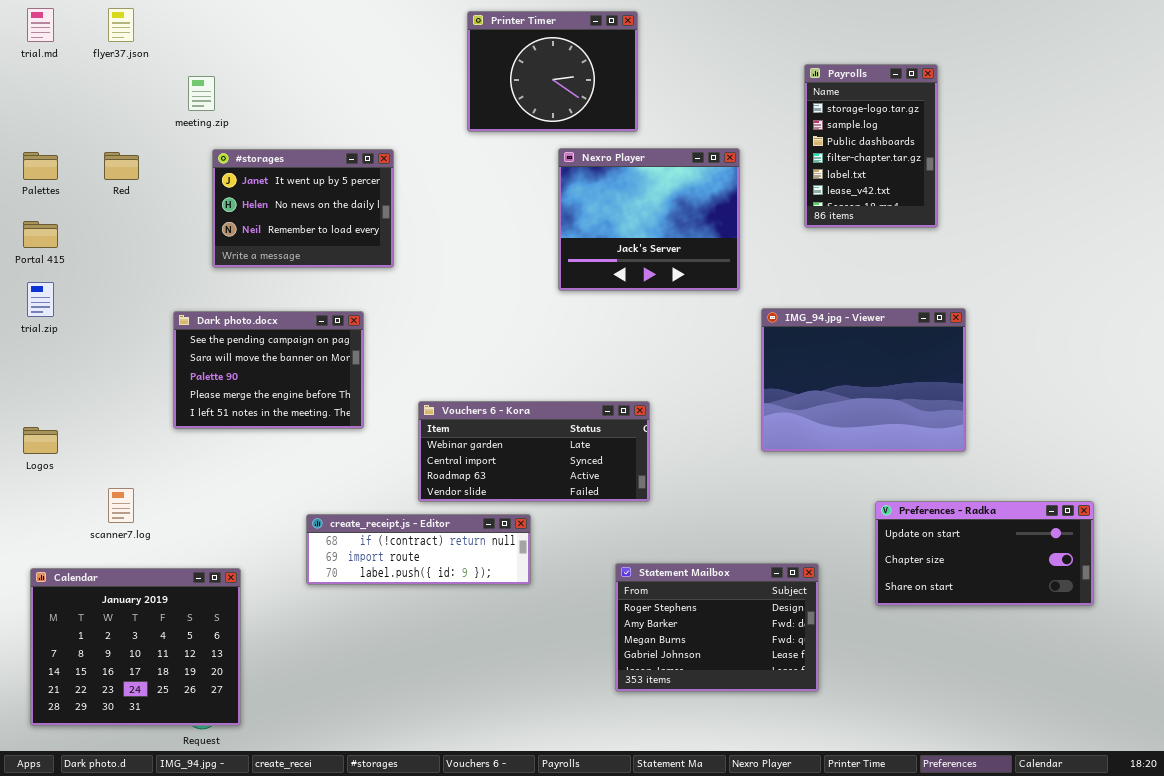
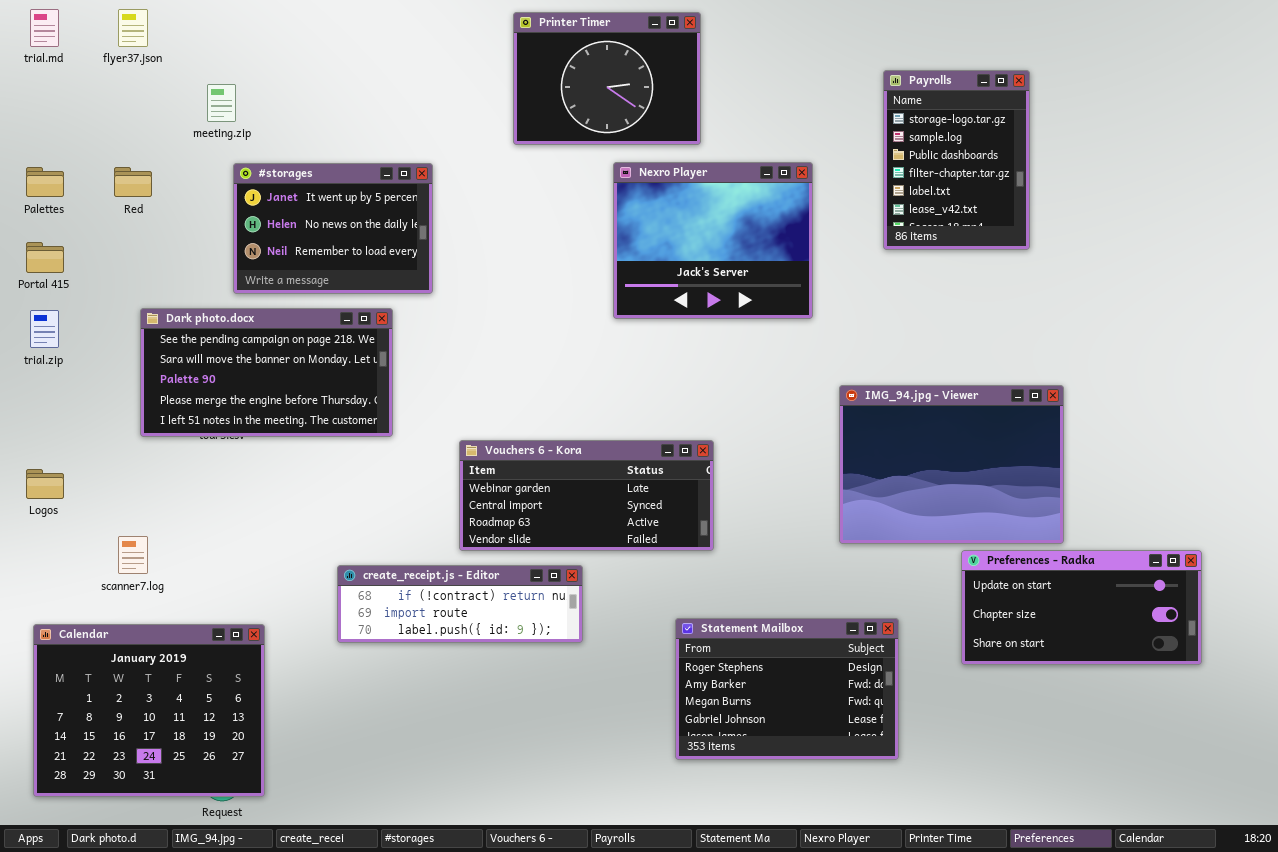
IMG_94.jpg - Viewer: [761,308,966,452] -> [839,385,1064,544], moved
Dark photo.docx: [173,311,364,429] -> [140,308,393,437], moved, resized

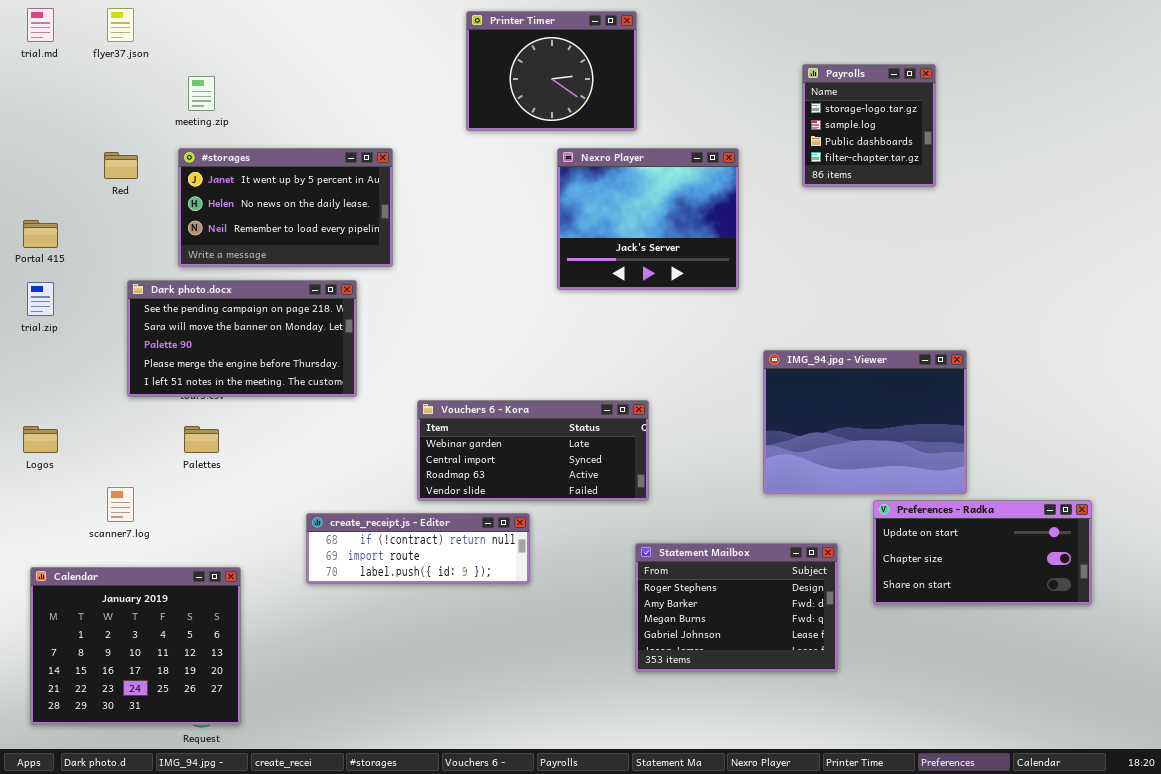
Payrolls: [883,70,1030,250] -> [802,64,936,187], resized
#storages: [233,163,433,294] -> [178,148,393,267], resized
Palettes: [26,167,64,197] -> [184,426,219,453], moved
Statement Mailbox: [675,618,899,760] -> [635,543,838,672], moved

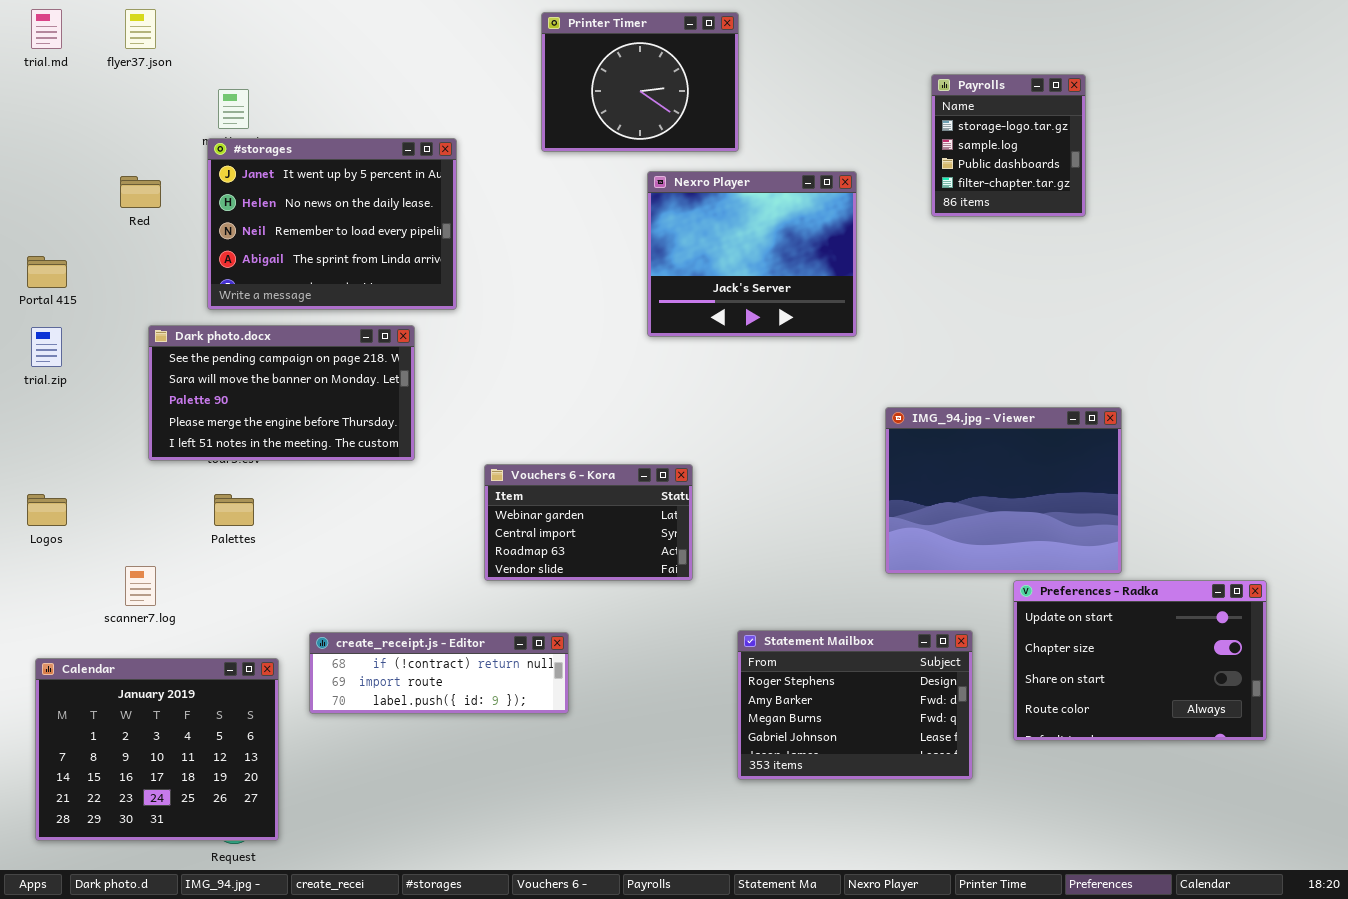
#storages: [178,148,393,267] -> [207,138,457,310], resized
Vouchers 6 - Kora: [417,400,649,501] -> [484,464,693,581], resized
Preferences - Radka: [873,500,1092,605] -> [1013,580,1267,741], resized
create_receipt.js - Editor: [306,513,530,584] -> [309,632,569,714], moved

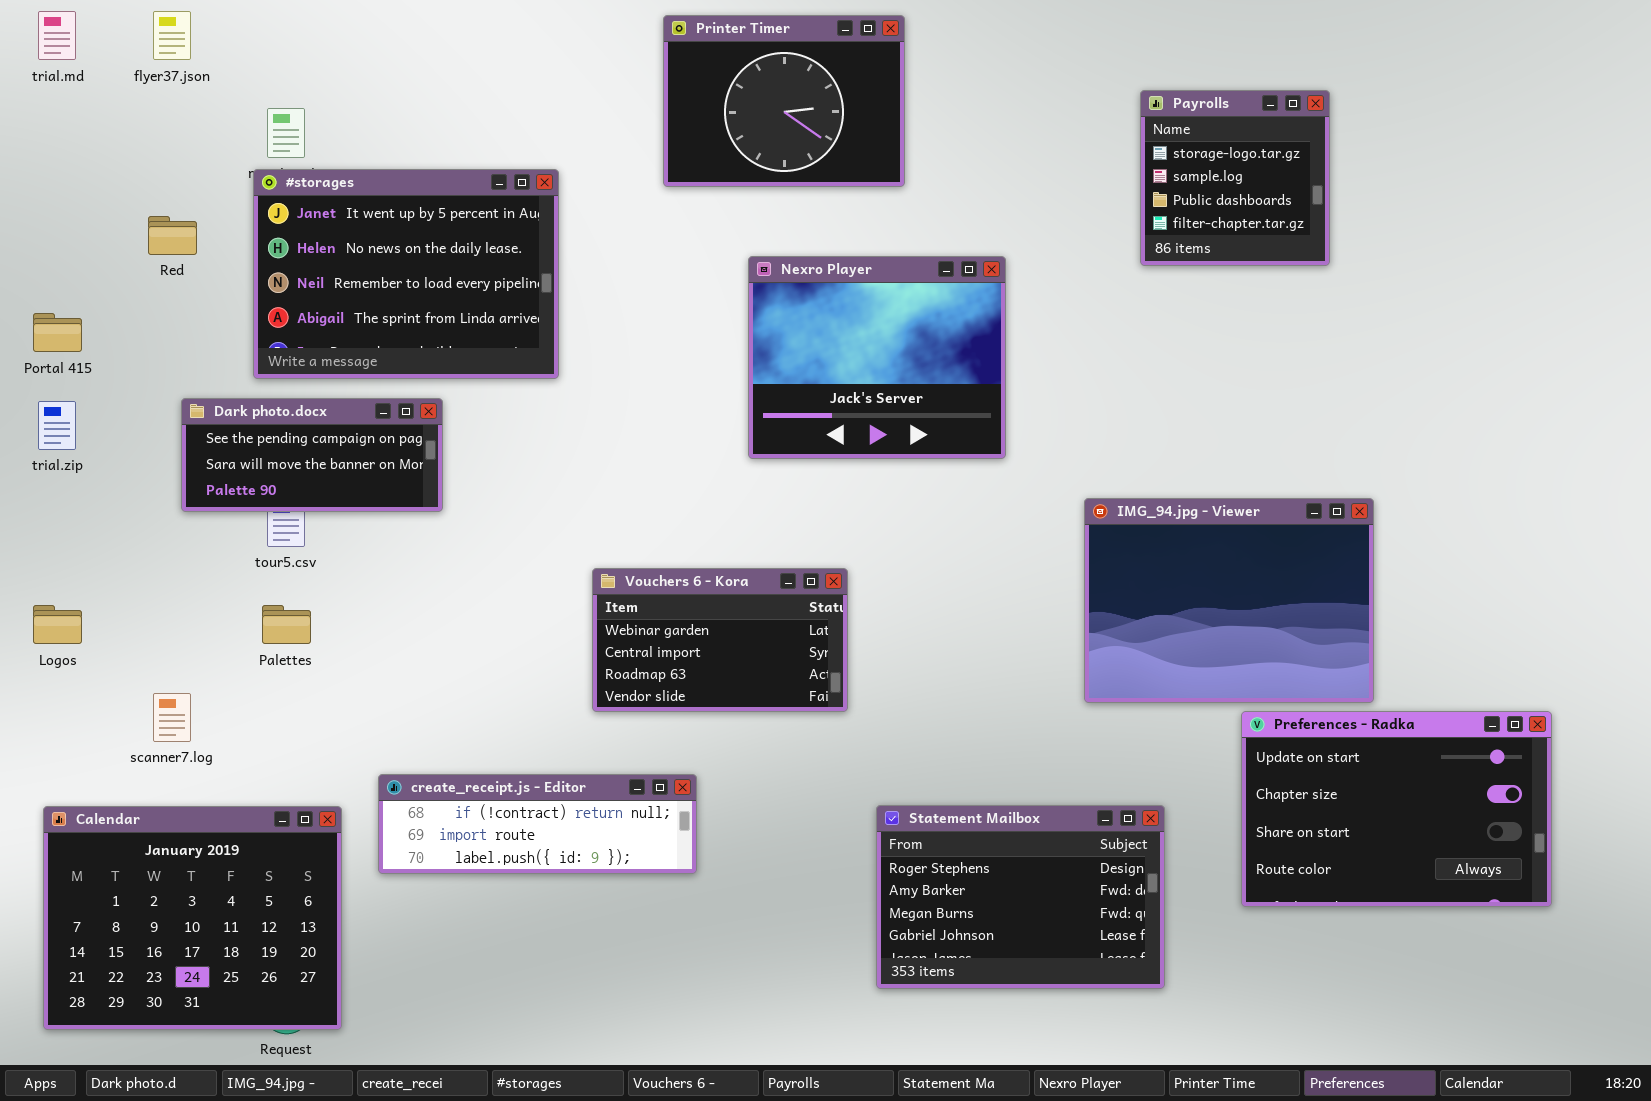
Nexro Player: [647,171,857,337] -> [748,256,1006,459], moved
Dark photo.docx: [148,325,415,461] -> [181,398,443,512], resized
Statement Mailbox: [737,630,973,780] -> [876,805,1165,989], moved

